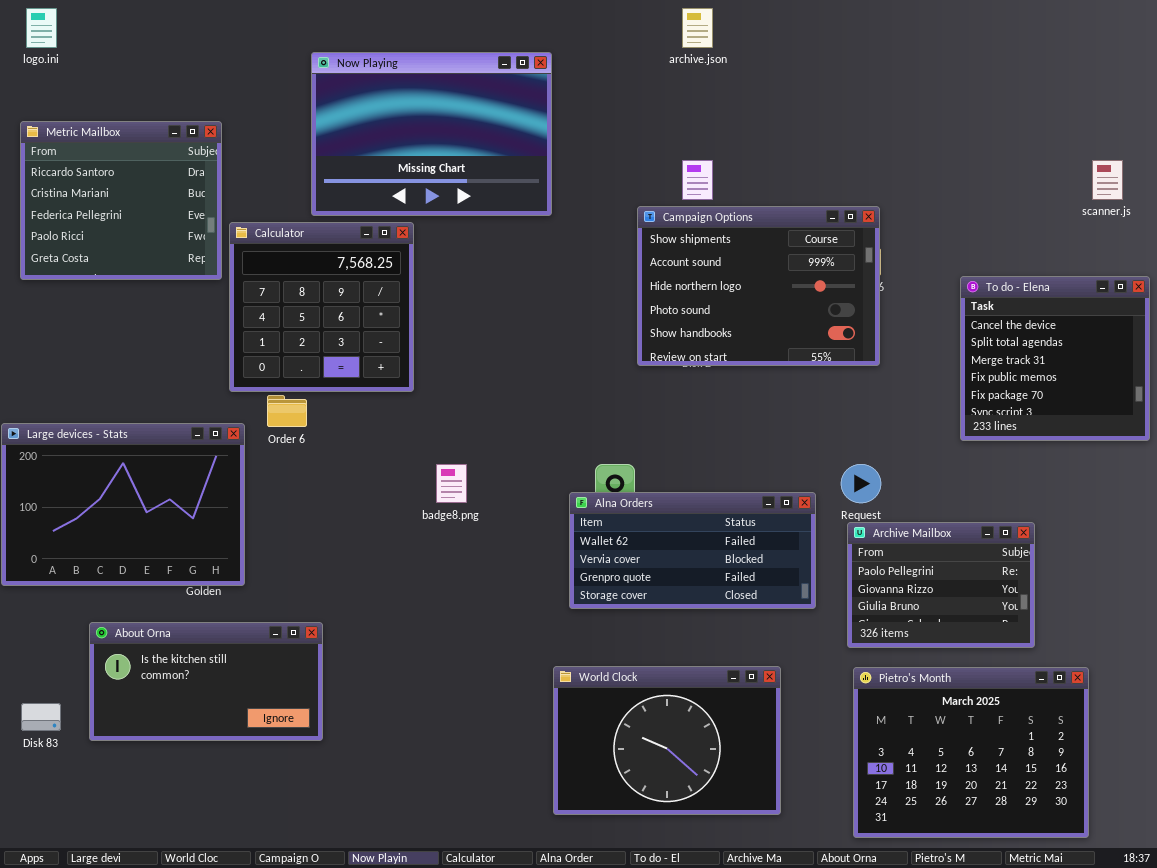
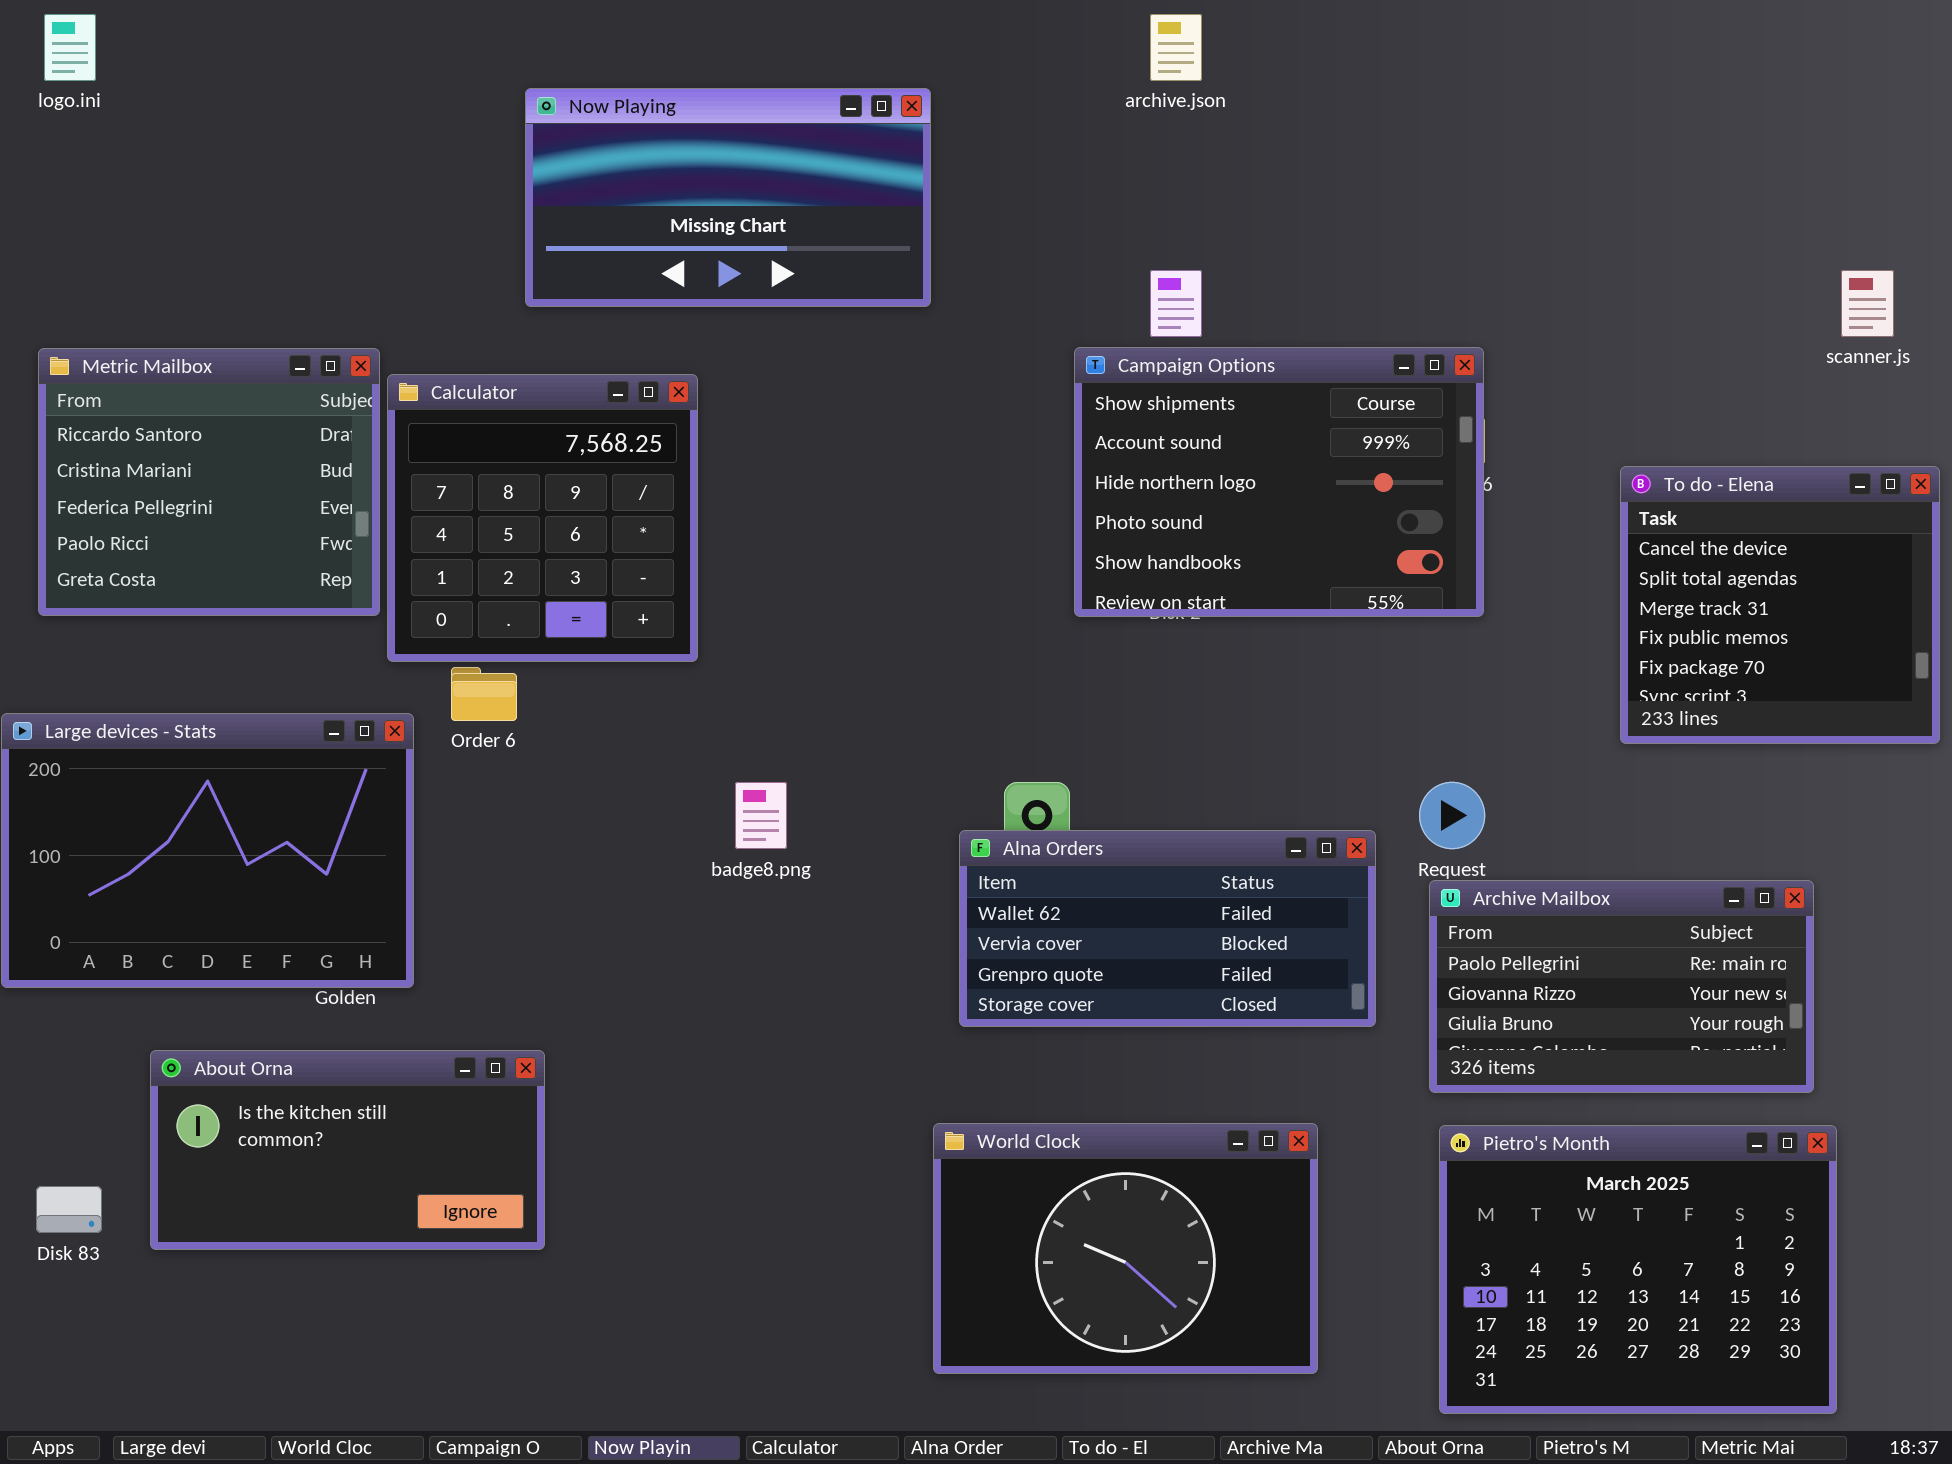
Now Playing: [311,52,552,216] -> [525,88,931,307], resized
Metric Mailbox: [20,121,222,280] -> [38,348,380,616], moved
Archive Mailbox: [847,522,1035,648] -> [1429,880,1814,1093], resized

